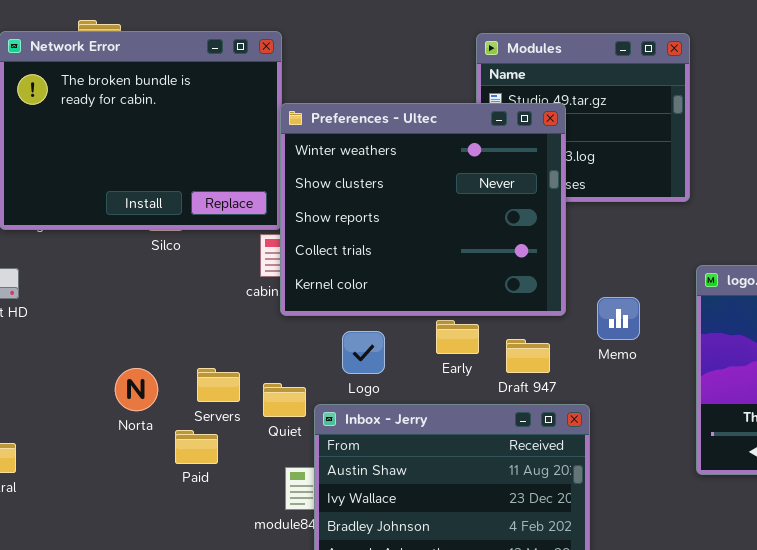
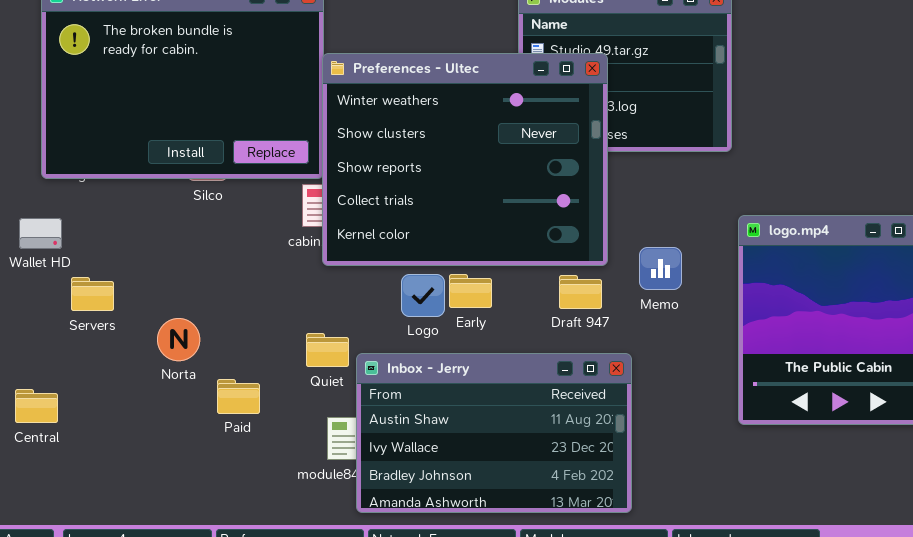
Early: [436,320,479,354] -> [449,274,492,308], moved
Logo: [342,331,385,374] -> [401,274,445,317], moved
Draft 947: [506,339,550,373] -> [559,275,602,309], moved
Servers: [197,368,240,402] -> [71,277,114,311], moved

